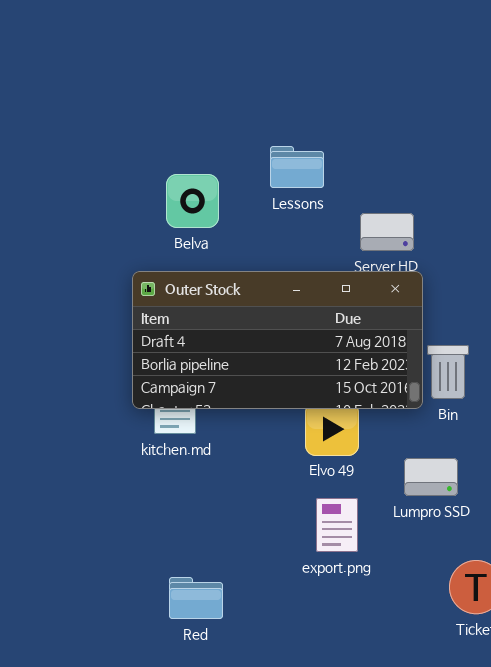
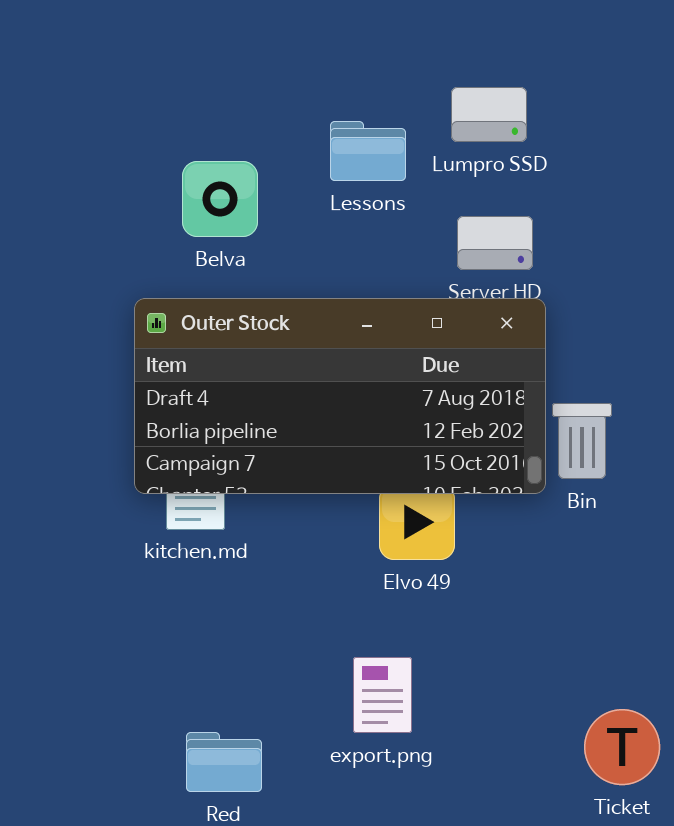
Lumpro SSD: [404,458,458,496] -> [451,87,527,142], moved
export.png: [316,498,358,552] -> [353,657,412,733], moved

